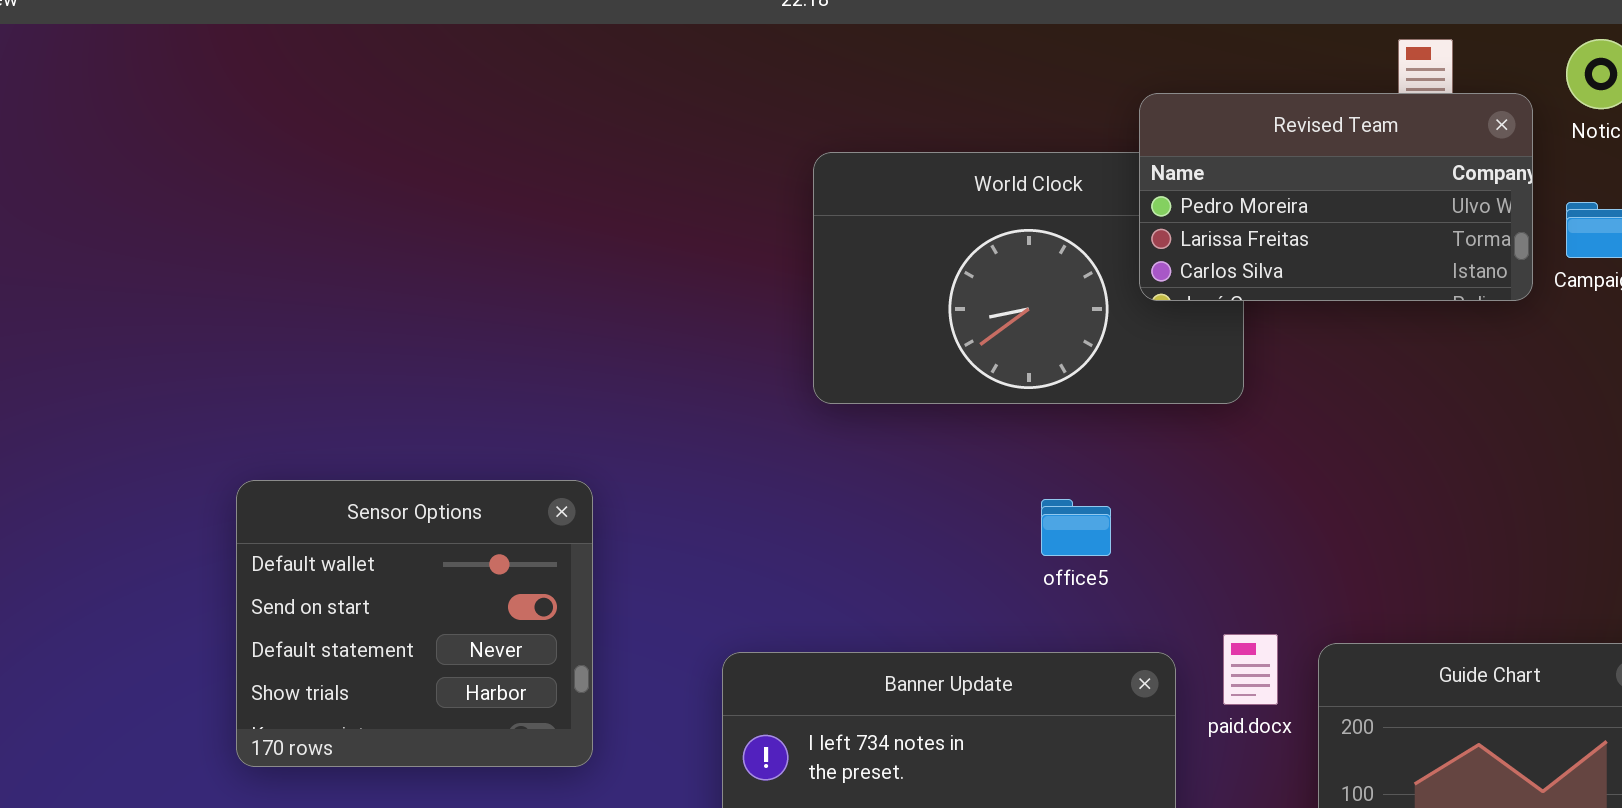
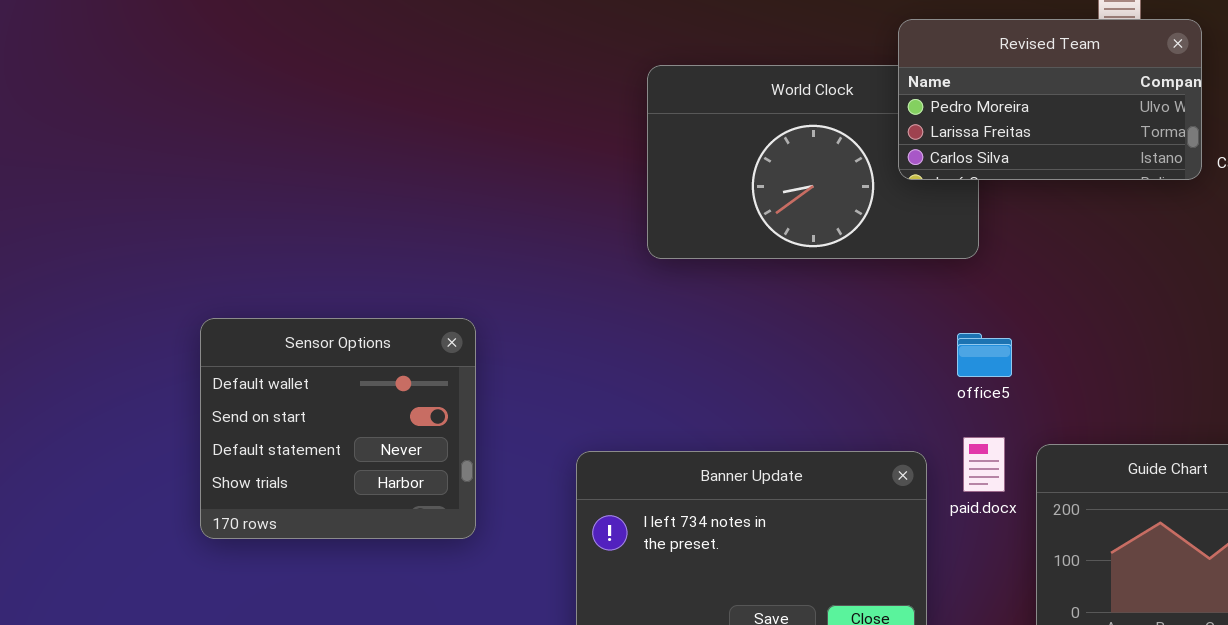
office5: [1041,499,1111,556] -> [957,333,1012,377], moved

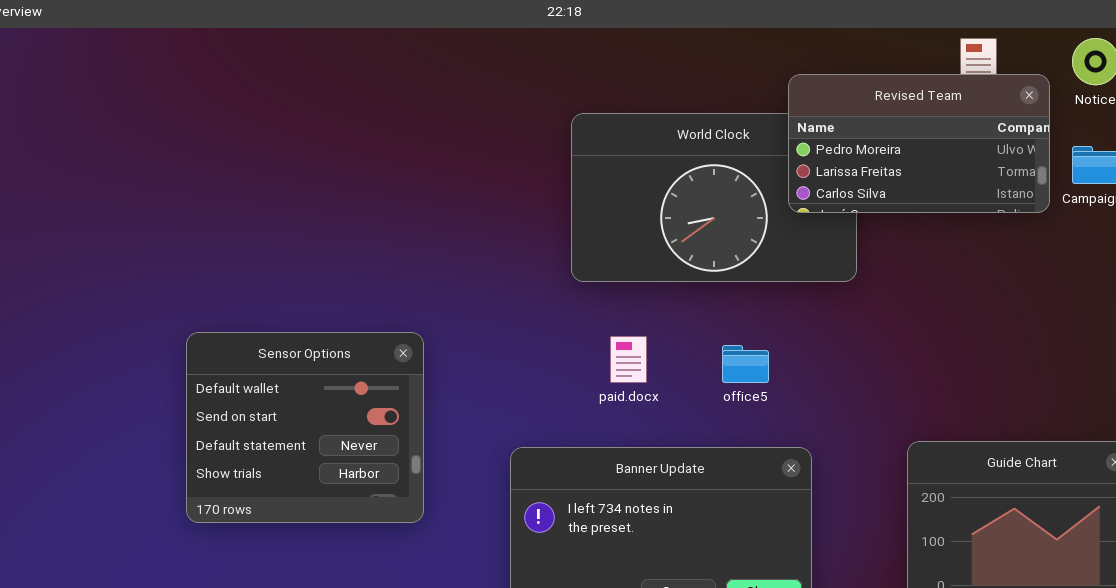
office5: [957,333,1012,377] -> [722,345,769,383], moved
paid.docx: [963,437,1005,492] -> [610,336,647,383], moved

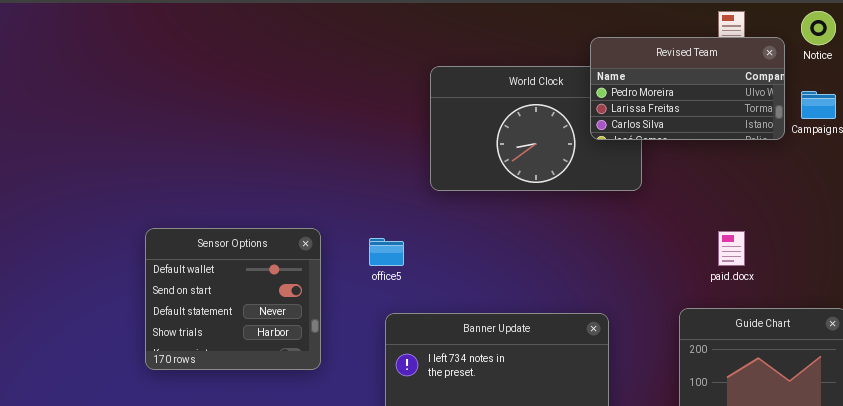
paid.docx: [610,336,647,383] -> [718,231,745,266], moved
office5: [722,345,769,383] -> [369,238,404,266], moved

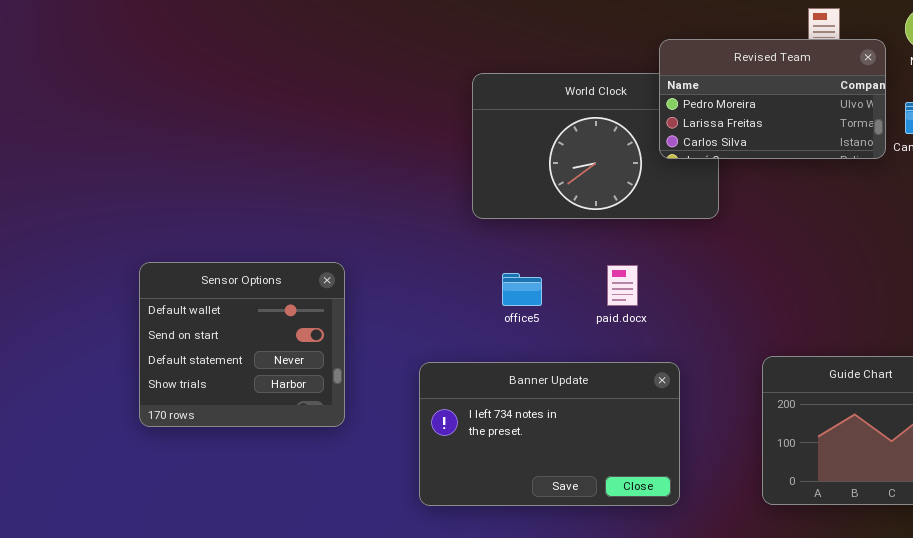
paid.docx: [718,231,745,266] -> [607,265,638,306], moved
office5: [369,238,404,266] -> [502,273,542,306], moved

